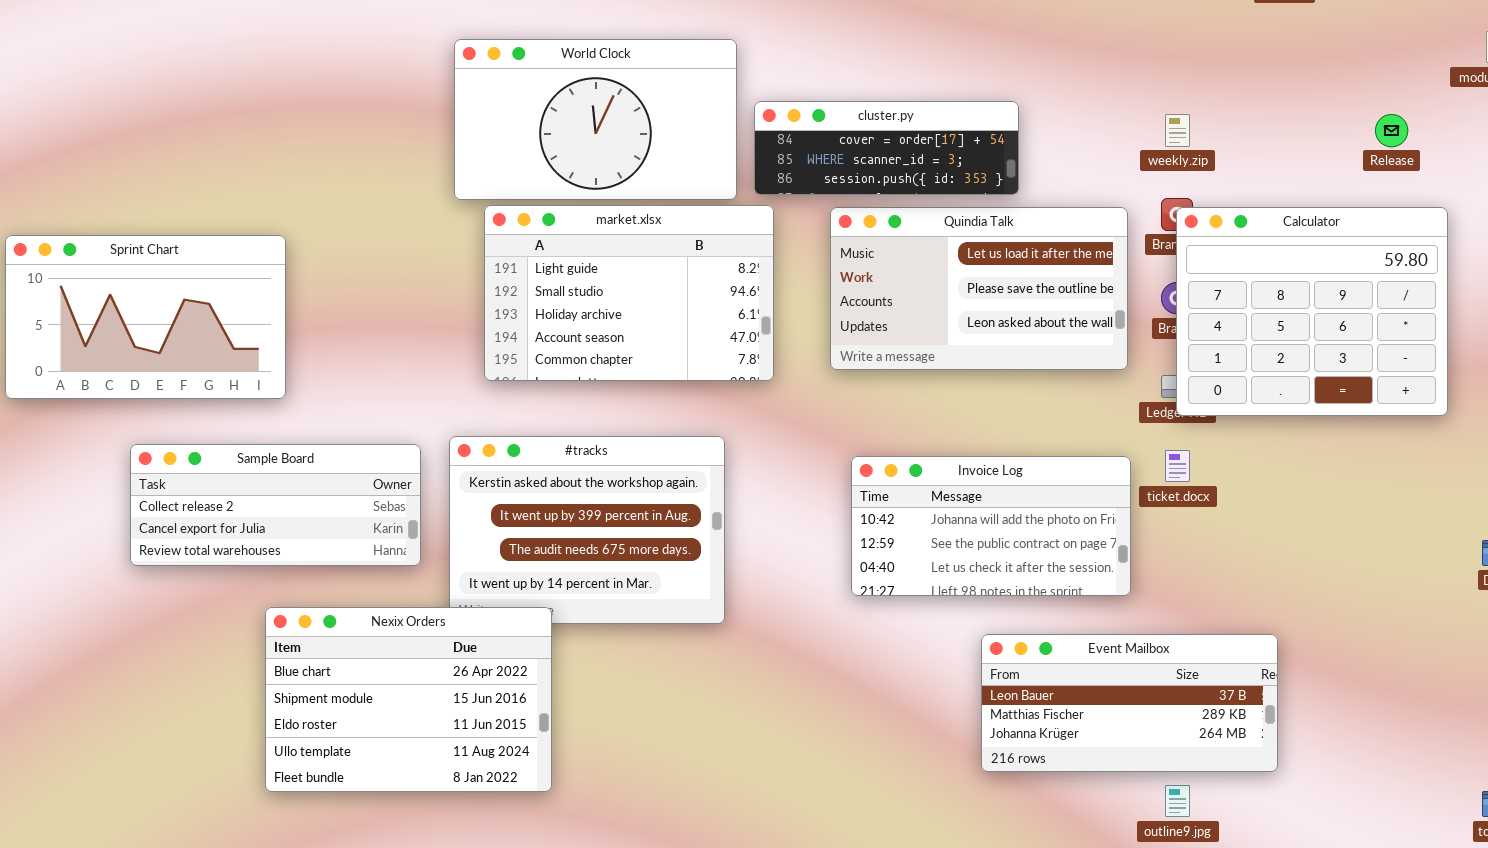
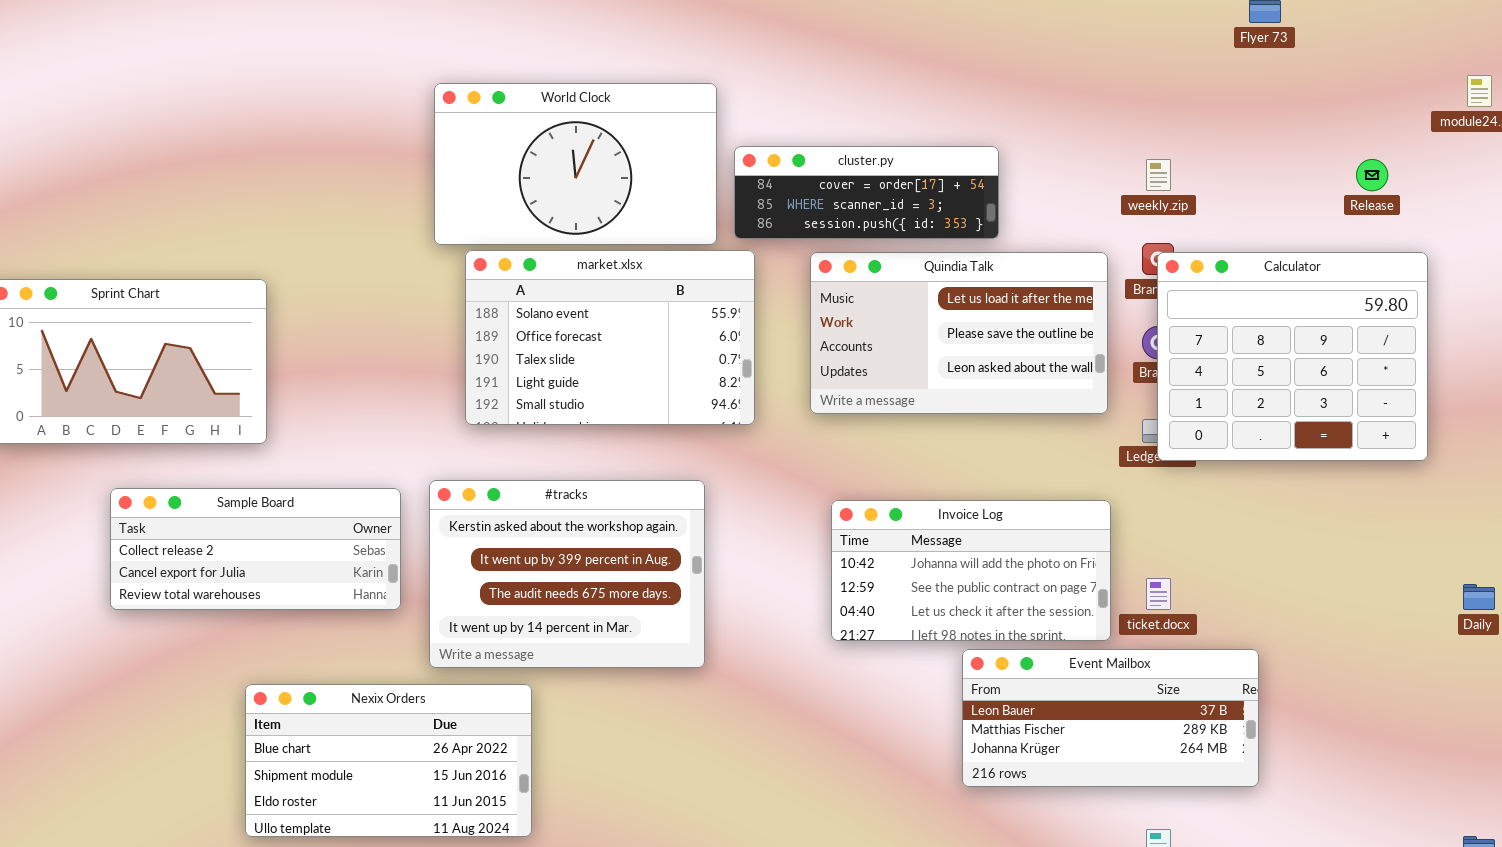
market.xlsx: [484,205,774,381] -> [465,250,755,425], scrolled up 3 rows
ticket.docx: [1165,450,1190,482] -> [1146,578,1171,610], moved
Nexix Orders: [265,607,552,792] -> [245,684,532,837], resized
Event Mailbox: [981,634,1278,772] -> [962,649,1259,787], moved

